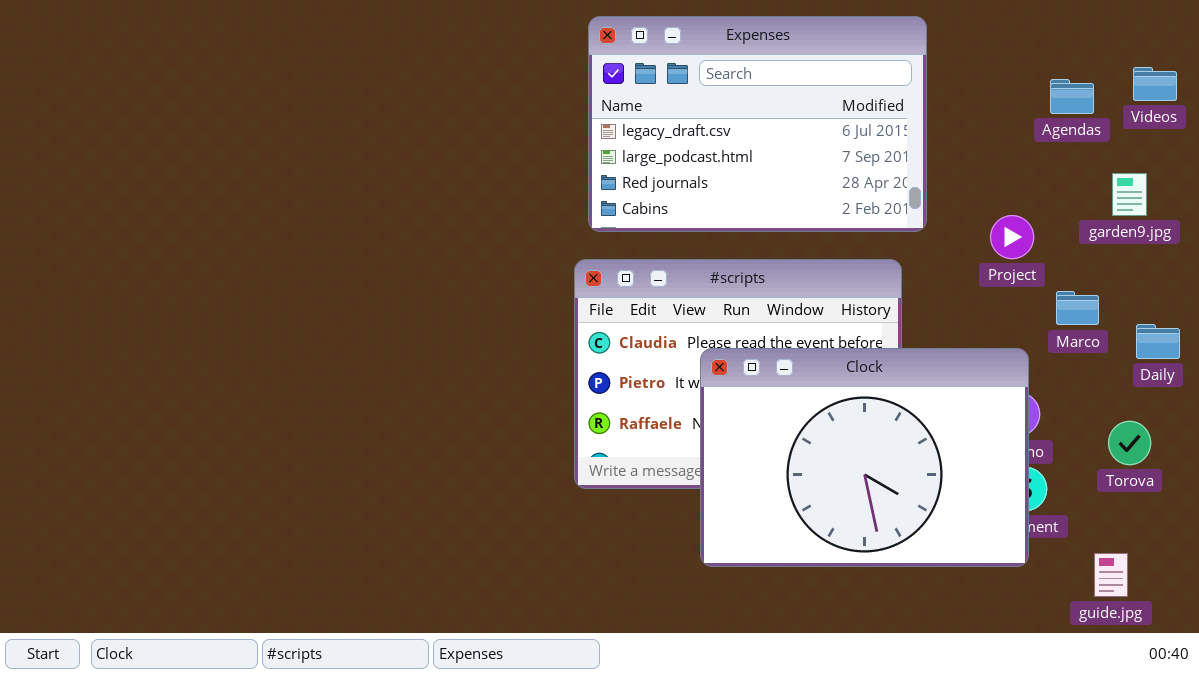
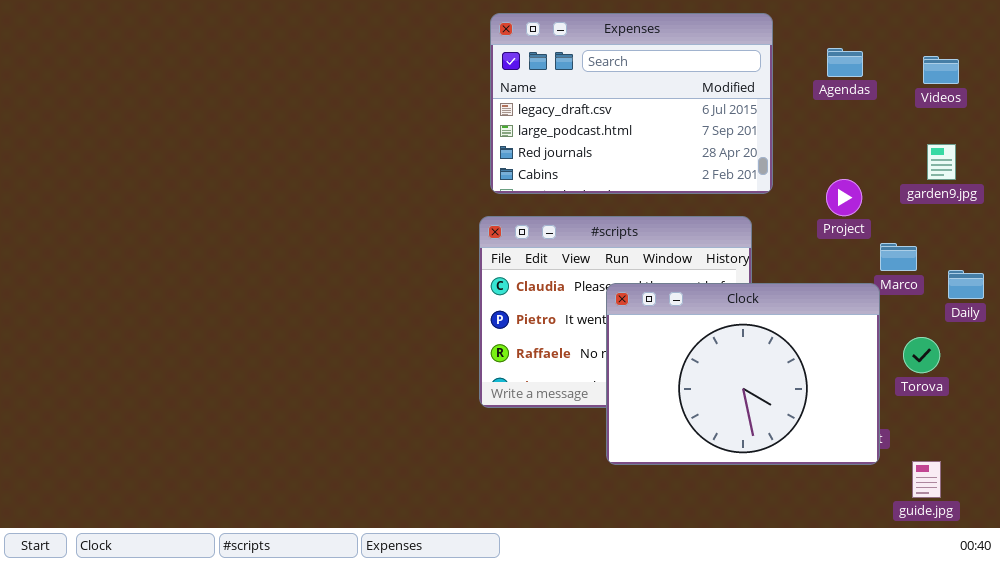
Videos: [1133,67,1177,101] -> [923,56,959,84], moved
Agendas: [1050,79,1094,114] -> [827,48,863,77], moved
Clock: [700,348,1029,567] -> [606,283,880,465], moved
Torova: [1108,421,1151,465] -> [903,337,940,373], moved

